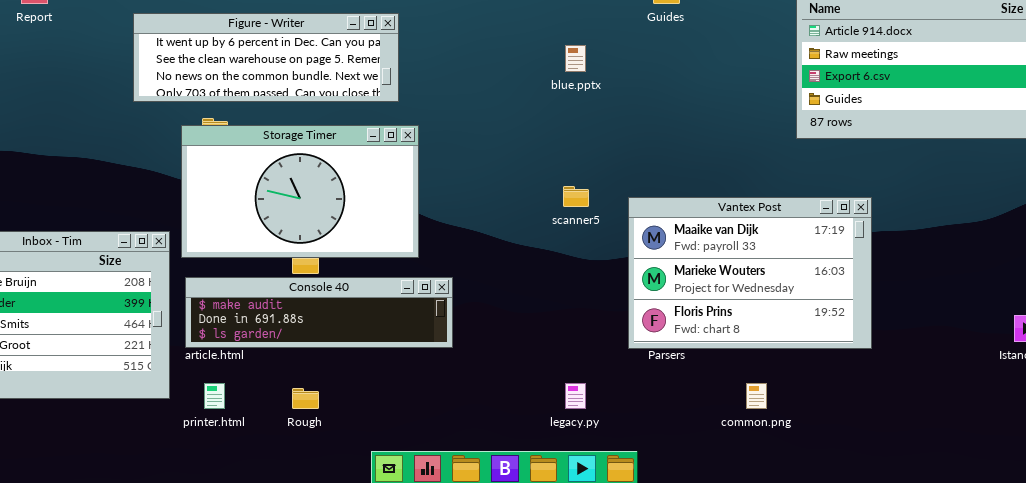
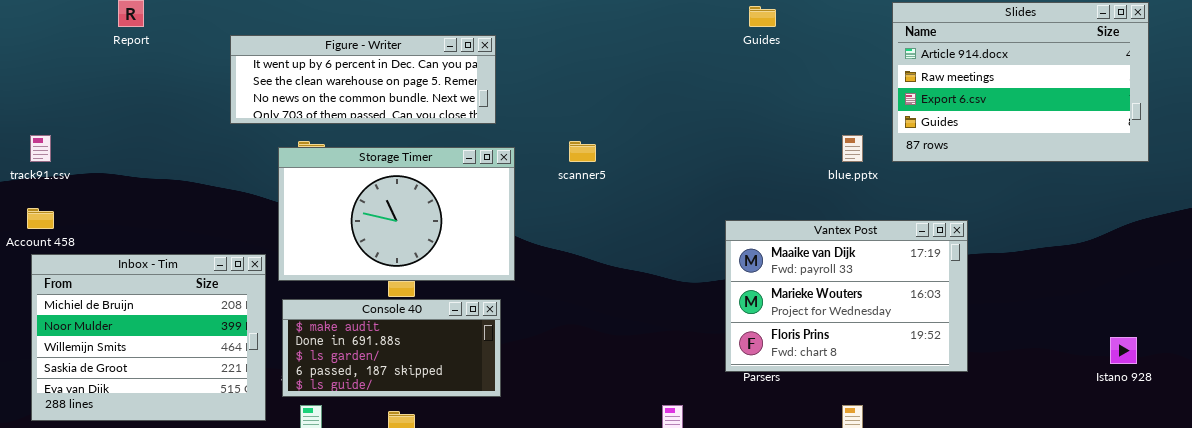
blue.pptx: [565,45,586,72] -> [842,135,863,162], moved
scanner5: [563,186,589,207] -> [569,141,596,162], moved
Console 40: [185,277,453,348] -> [282,299,501,397], resized

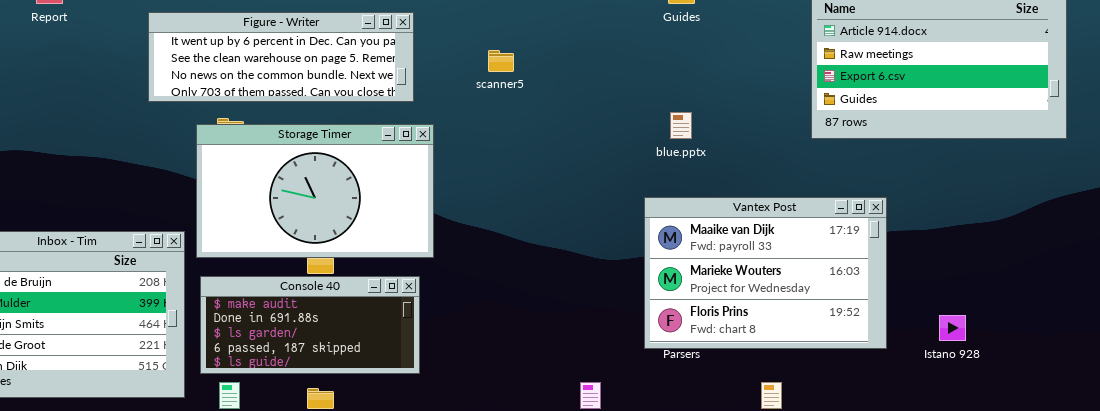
blue.pptx: [842,135,863,162] -> [670,112,692,139], moved
scanner5: [569,141,596,162] -> [488,50,514,72], moved
Istano 928: [1110,337,1137,364] -> [939,315,966,341], moved

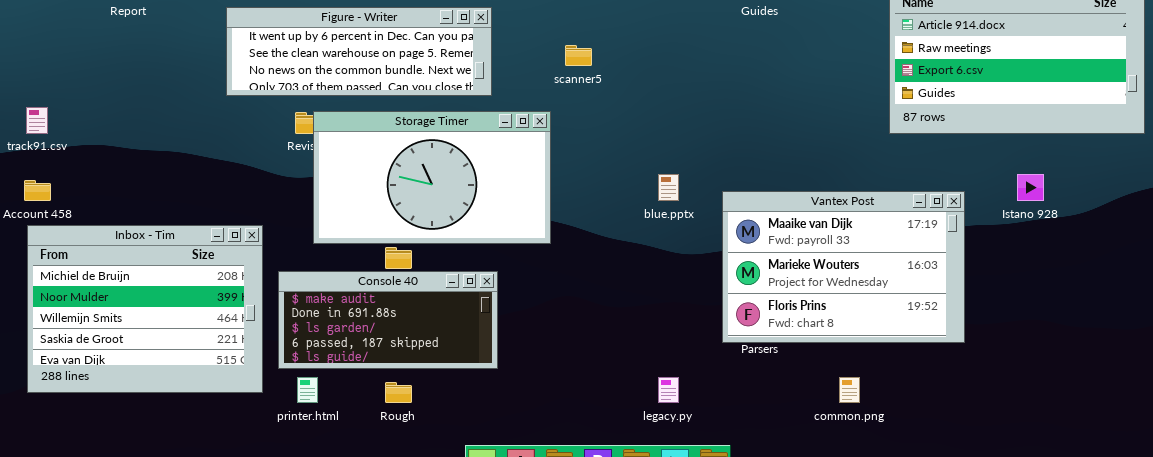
blue.pptx: [670,112,692,139] -> [658,174,679,201], moved
Storage Timer: [196,124,434,258] -> [313,111,551,244], moved
Istano 928: [939,315,966,341] -> [1017,174,1044,201], moved

